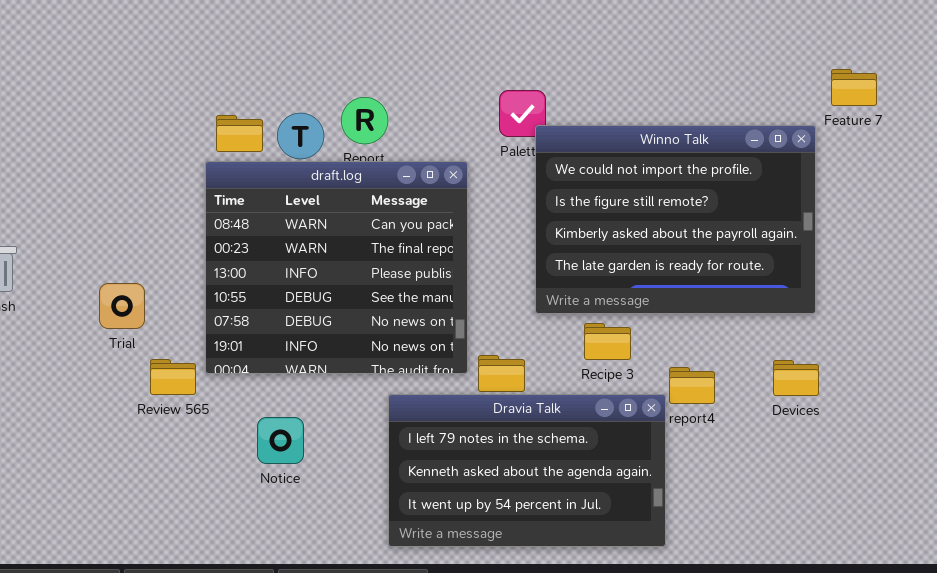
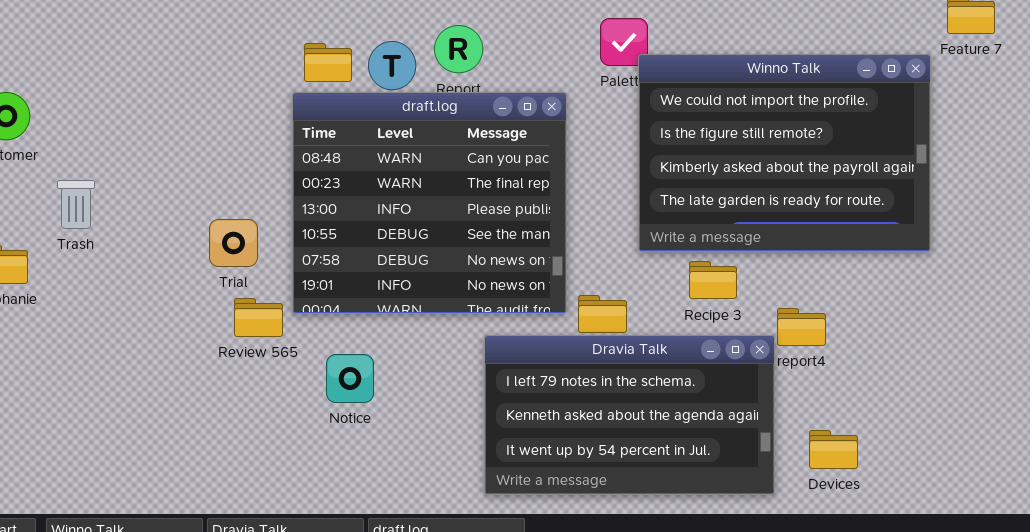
Trial: [99,283,145,329] -> [209,219,258,267], moved
Devices: [773,360,819,396] -> [809,430,858,469], moved
Notice: [257,417,304,464] -> [326,354,374,403], moved

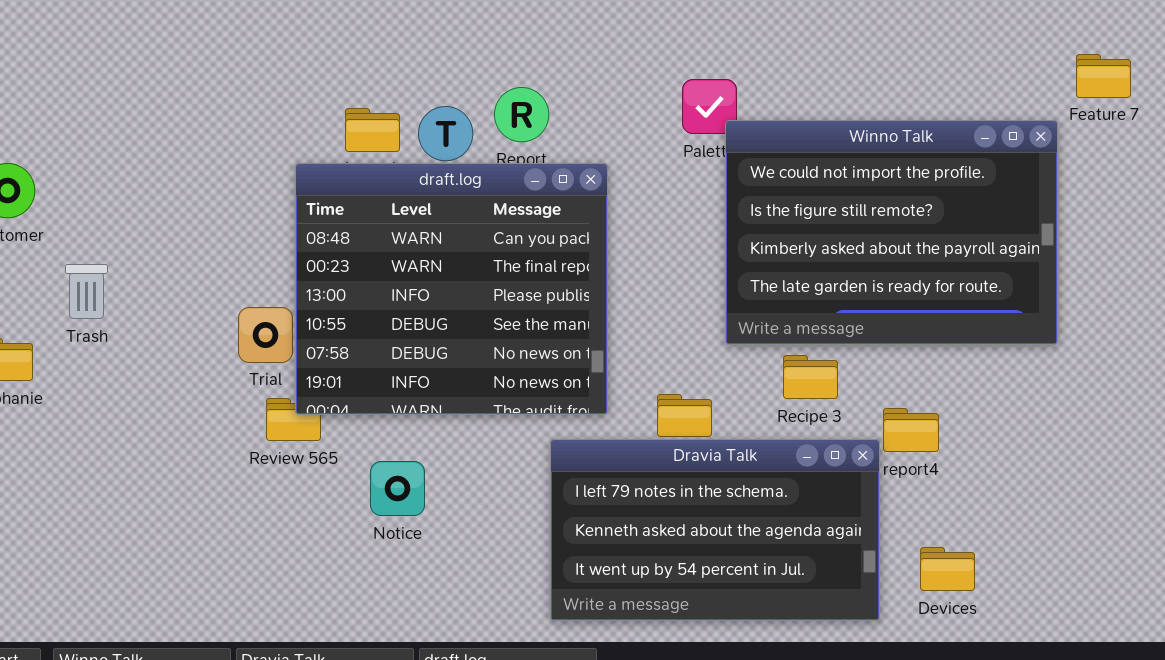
draft.log: [292,92,567,314] -> [295,163,608,415], moved

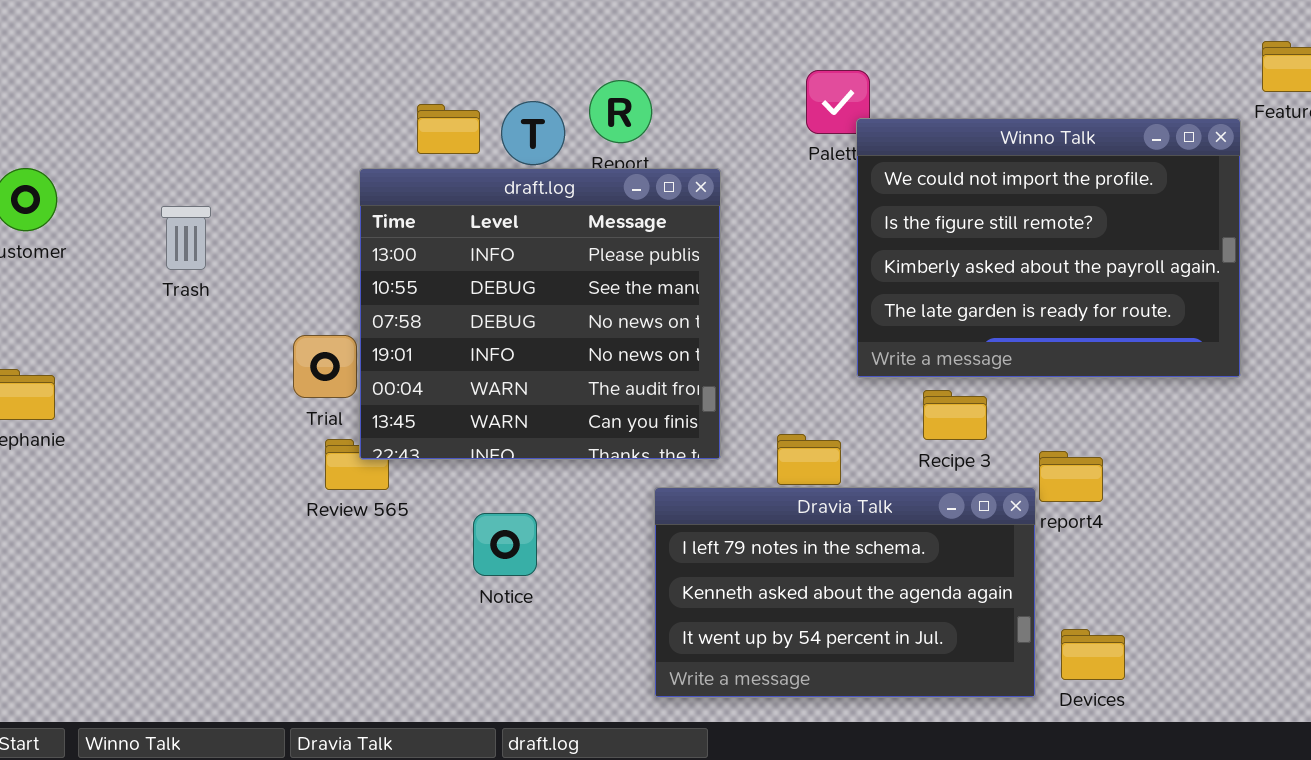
draft.log: [295,163,608,415] -> [359,168,721,460], scrolled down 2 rows
Trash: [65,264,108,319] -> [161,206,211,270], moved
Notice: [370,461,425,516] -> [473,513,537,576], moved
Devices: [920,547,975,591] -> [1061,629,1125,680], moved

